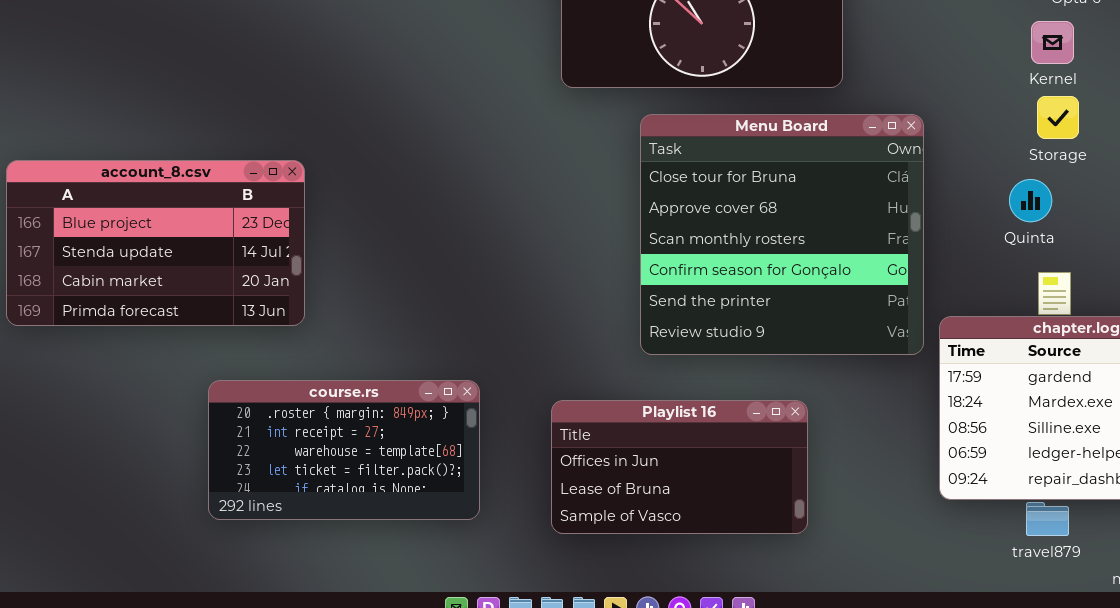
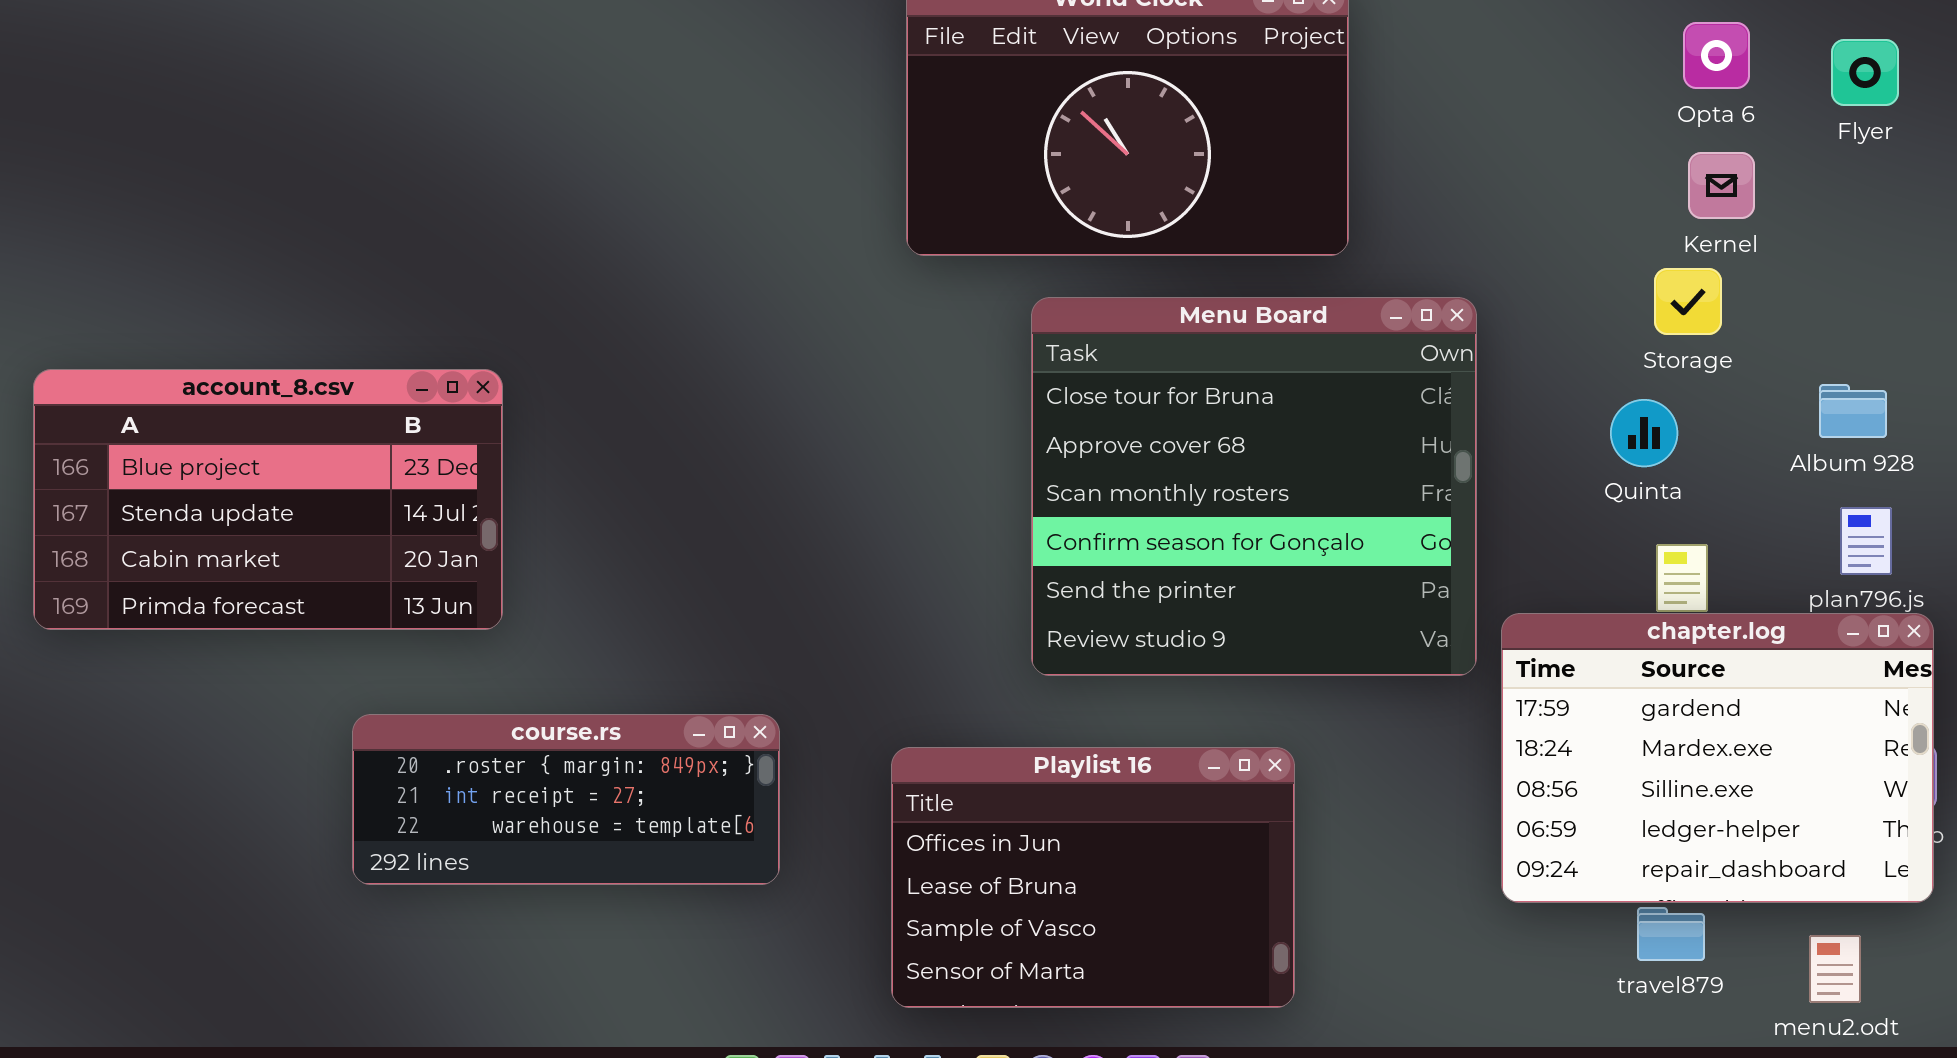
Kernel: [1031,21,1074,64] -> [1688,152,1755,219], moved
course.rs: [208,380,480,520] -> [352,714,780,885], resized
Playlist 16: [551,400,808,534] -> [891,747,1295,1008], resized

